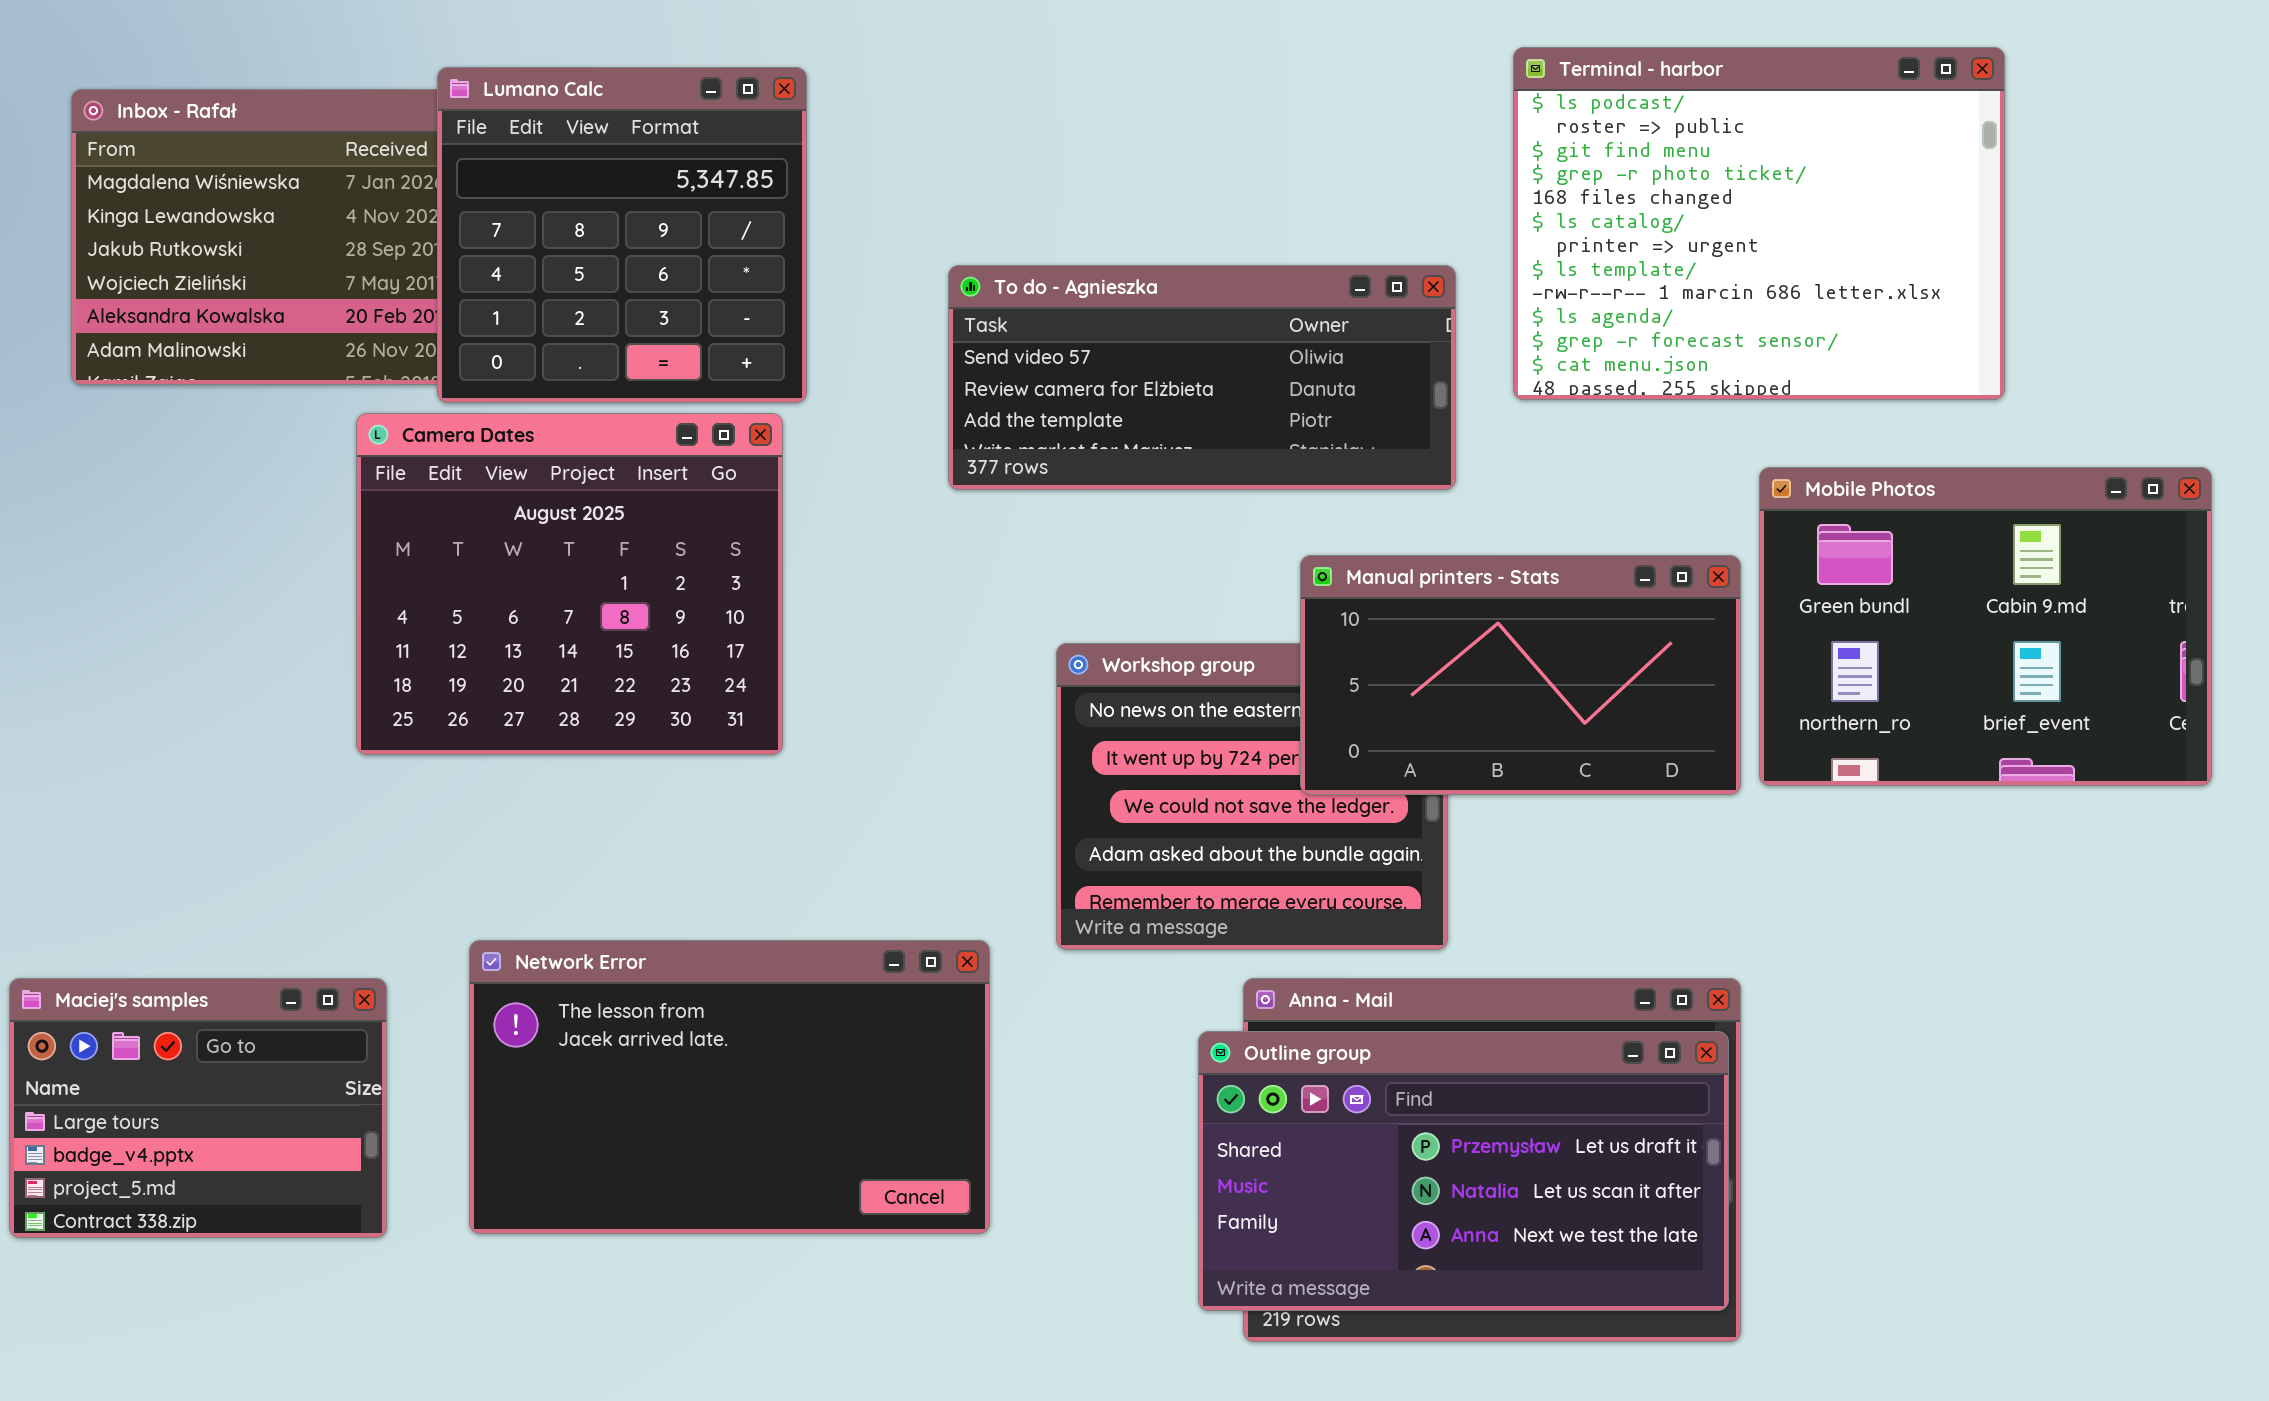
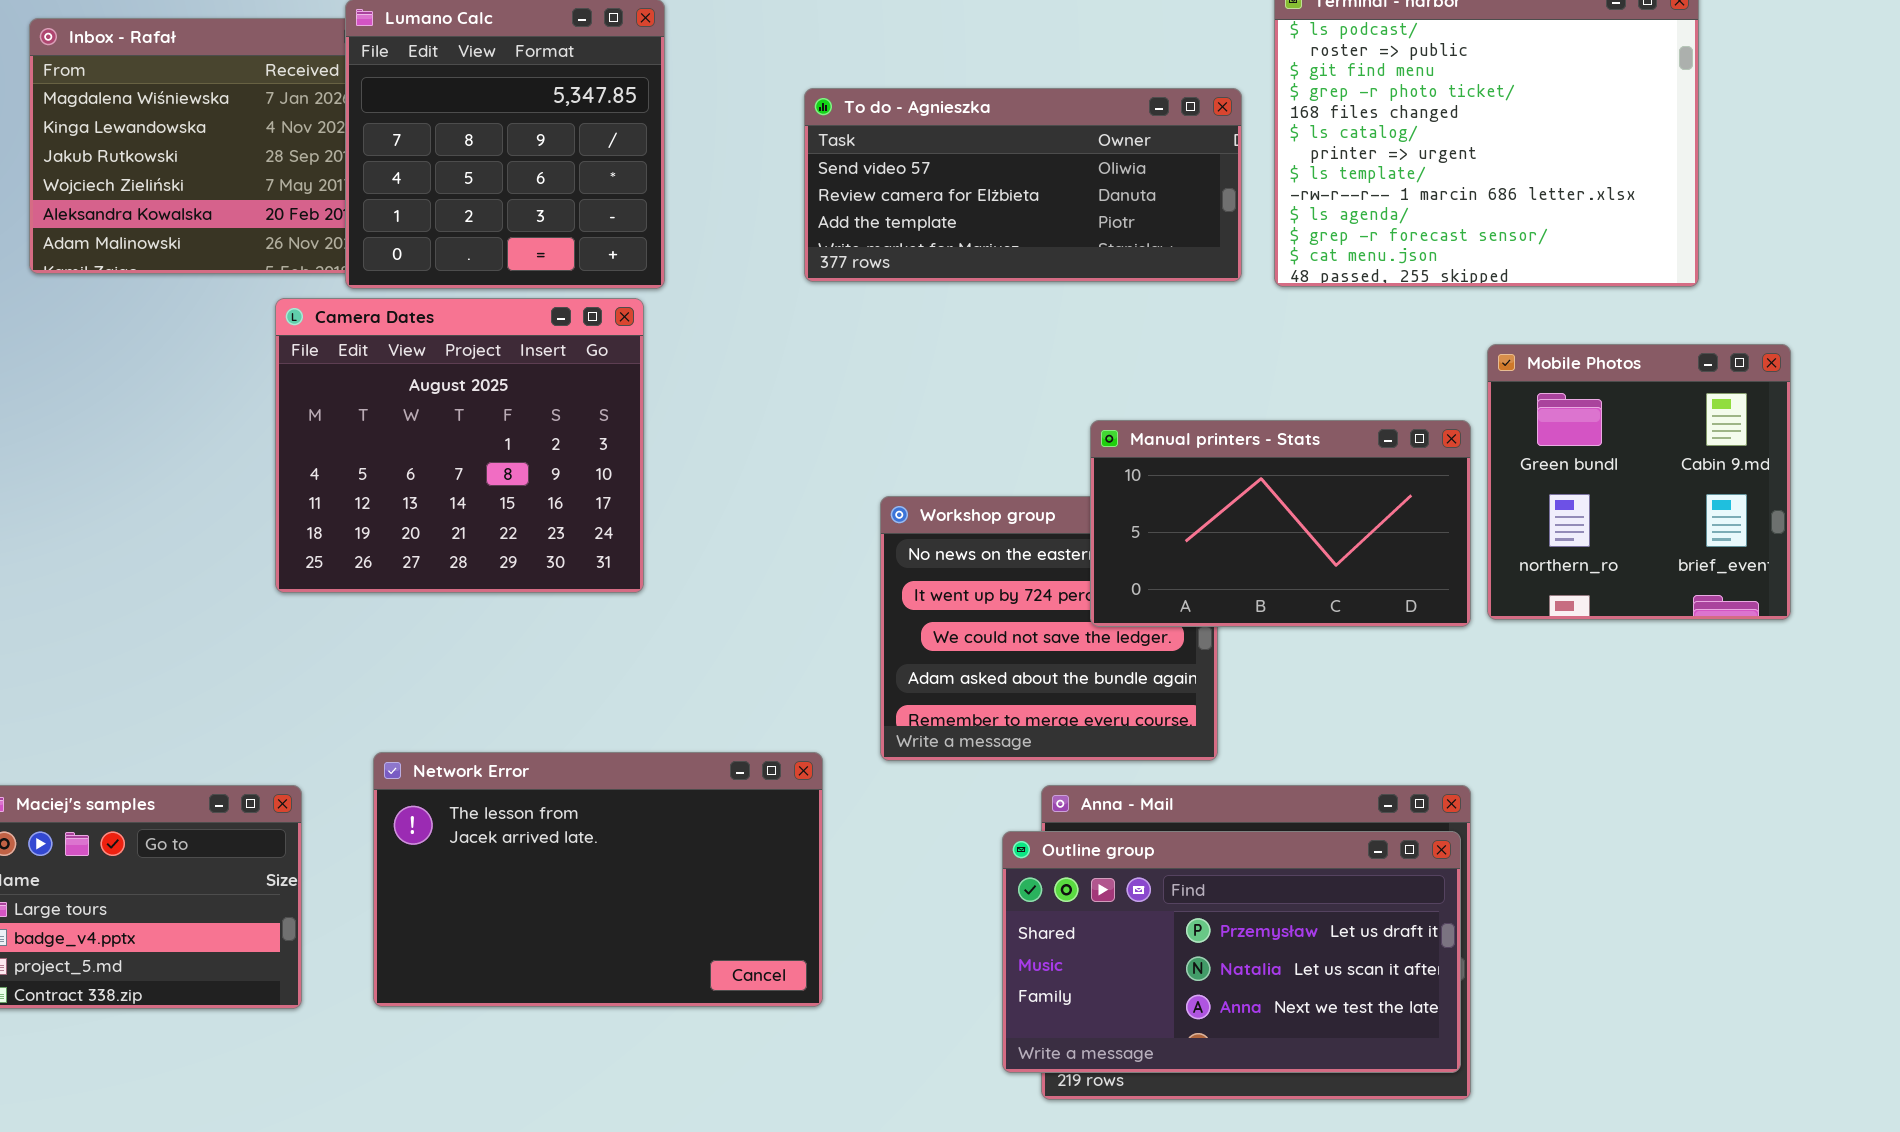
To do - Agnieszka: [948,265,1456,490] -> [804,88,1242,282], moved
Mobile Photos: [1759,467,2212,786] -> [1487,344,1791,620], resized

